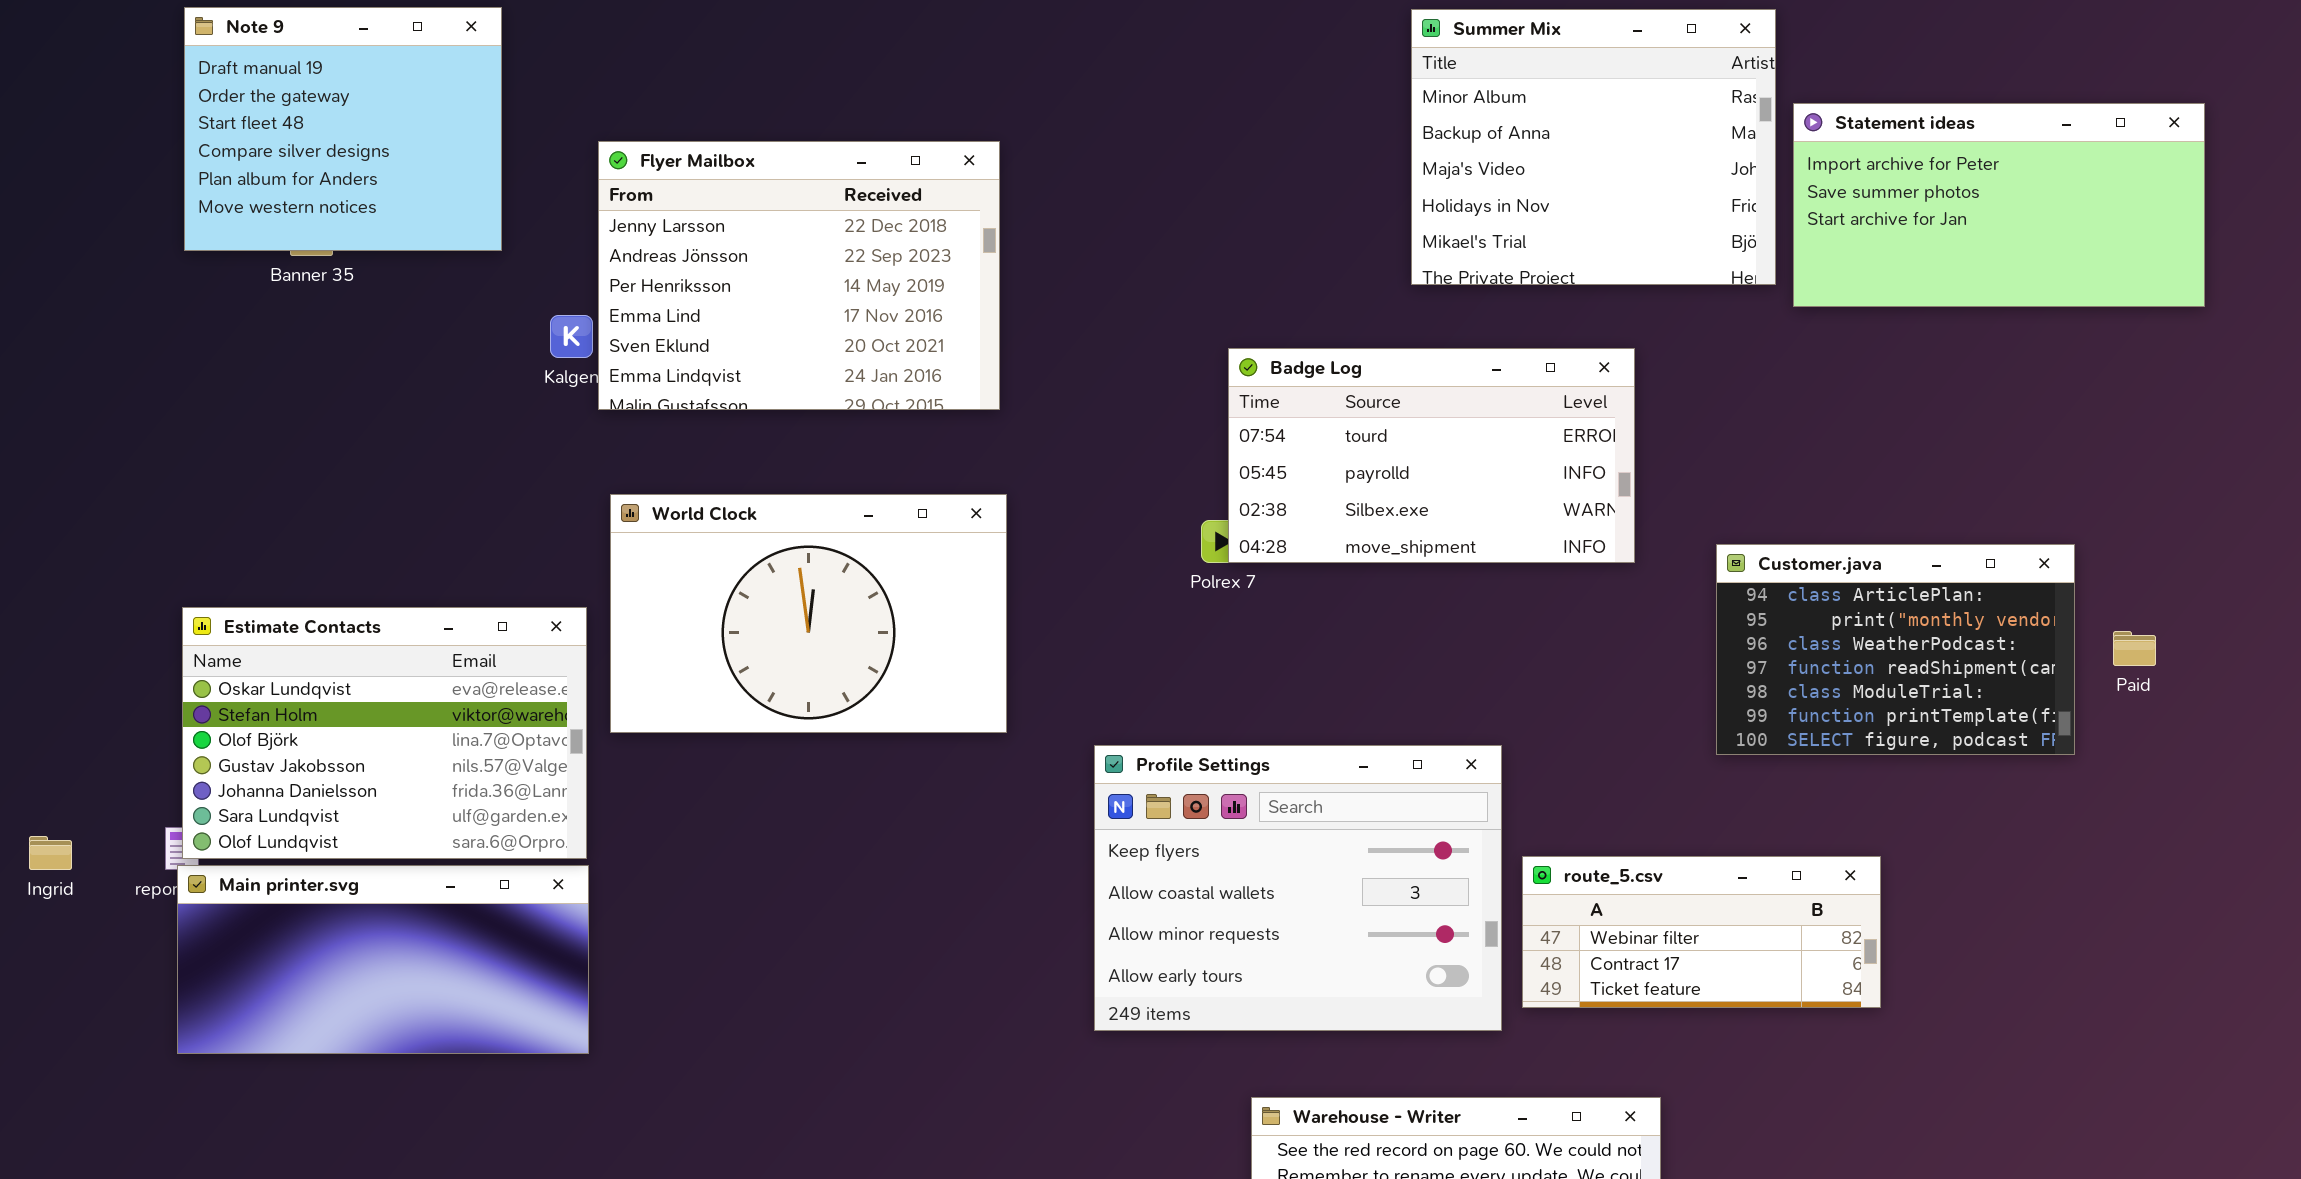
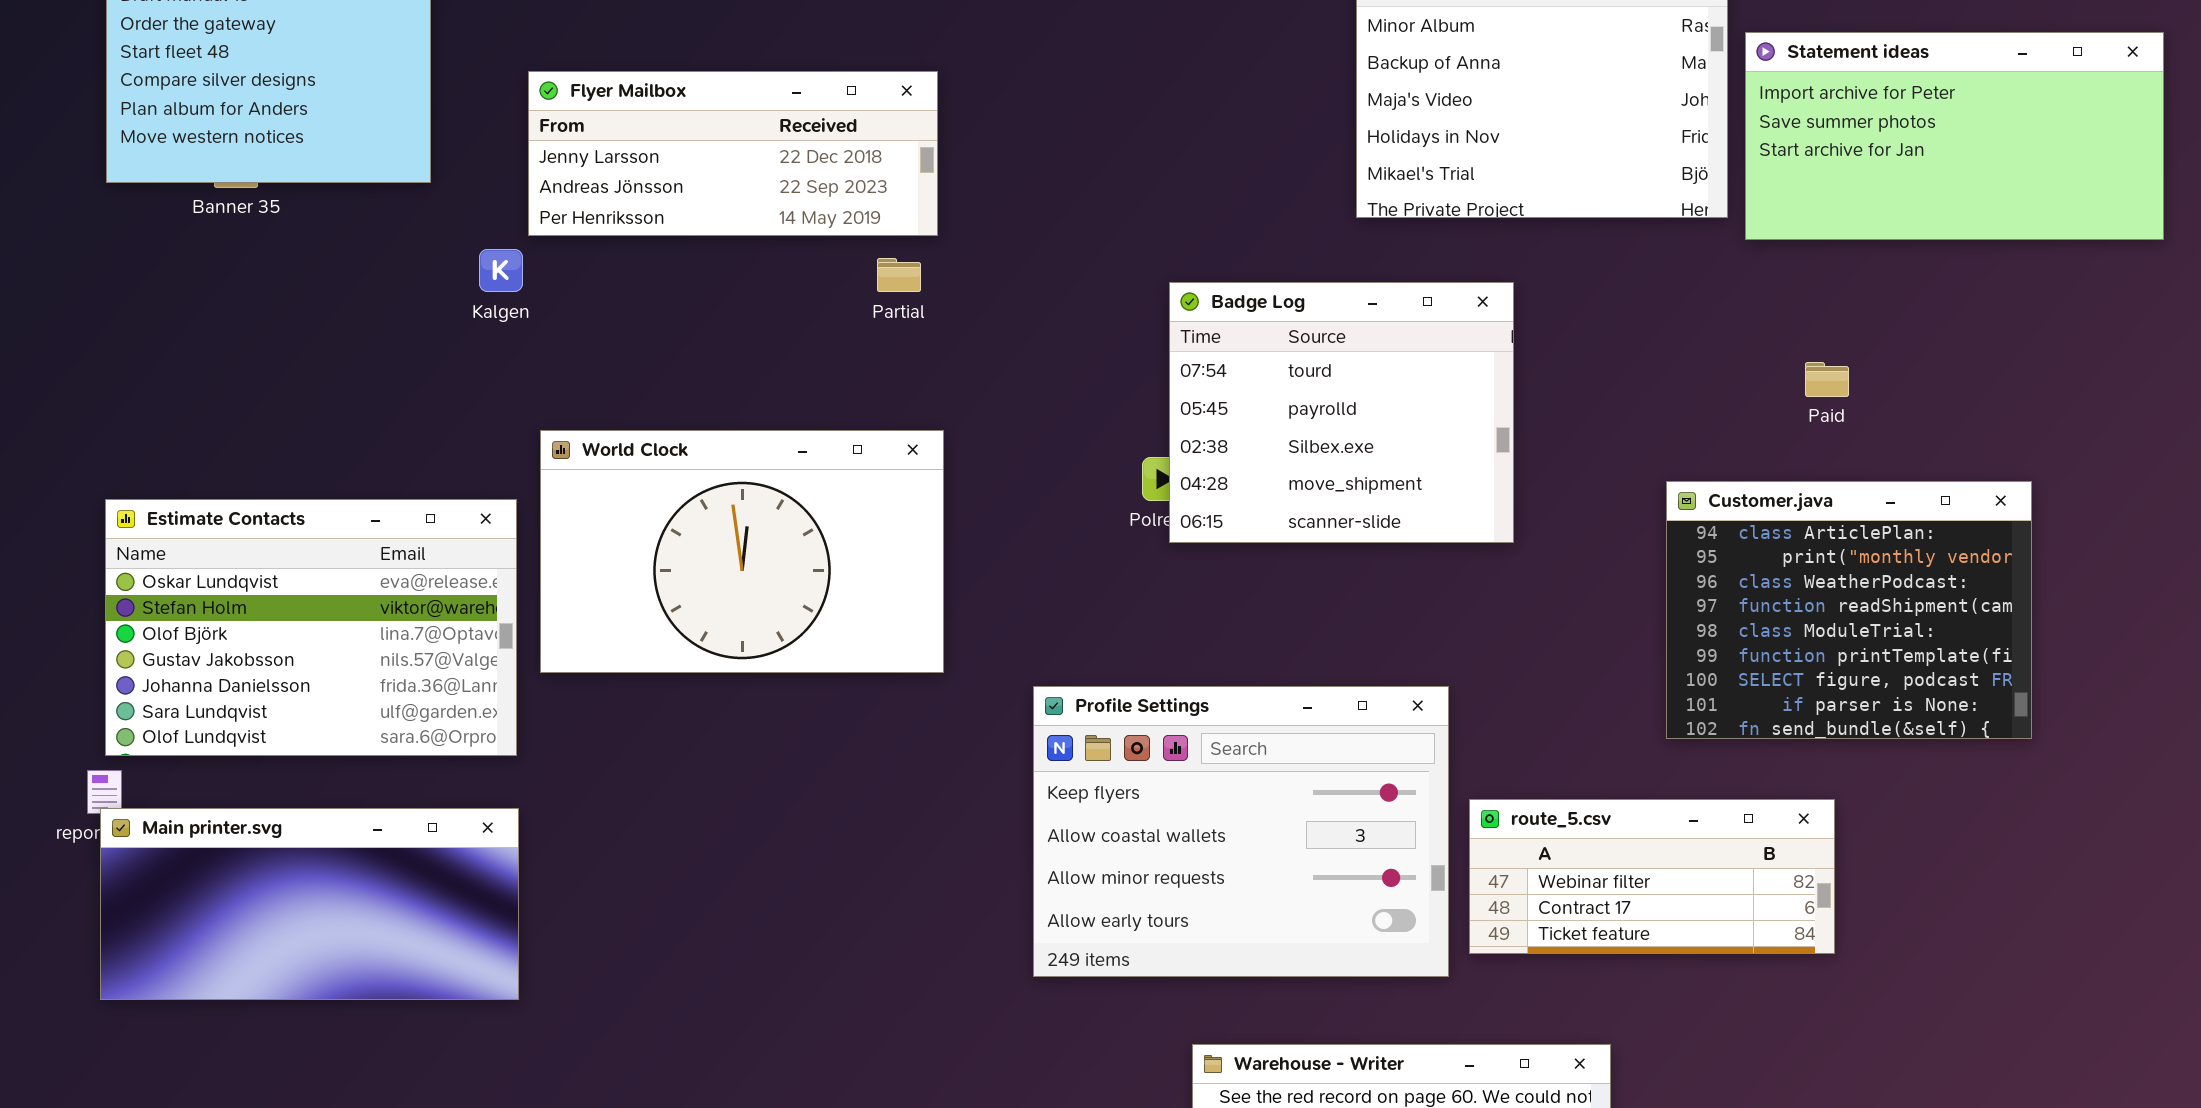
Flyer Mailbox: [598,141,1000,410] -> [528,71,938,236], resized
Badge Log: [1228,348,1635,563] -> [1169,282,1514,543], resized
Customer.java: [1716,544,2075,755] -> [1666,481,2032,739], resized
Estimate Contacts: [182,607,587,859] -> [105,499,517,756], moved
Paid: [2113,631,2156,666] -> [1805,362,1849,397], moved

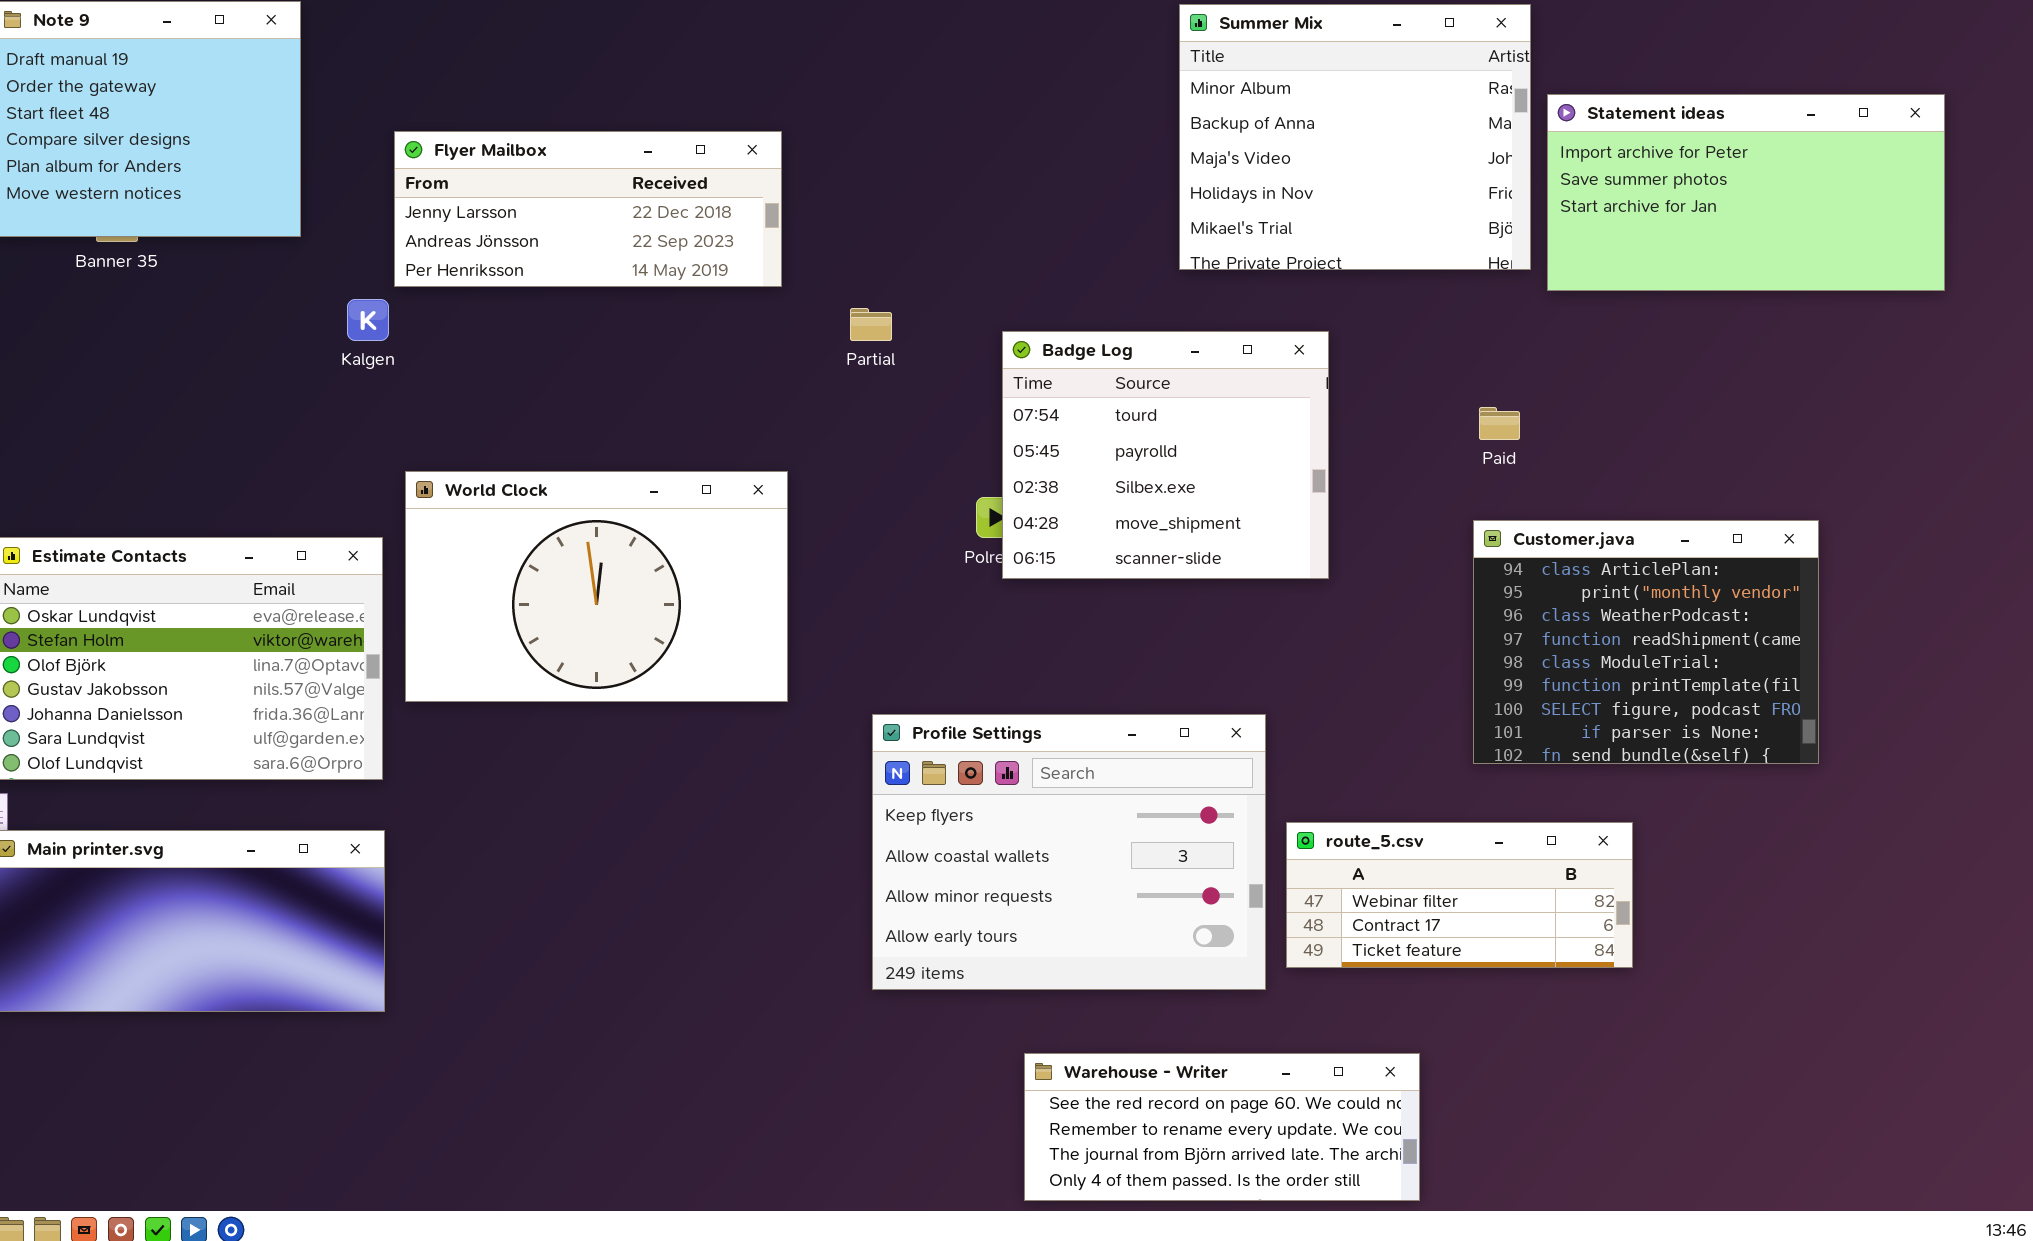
Partial: [877,258,921,292] -> [850,308,892,341], moved
Paid: [1805,362,1849,397] -> [1479,407,1520,440], moved

